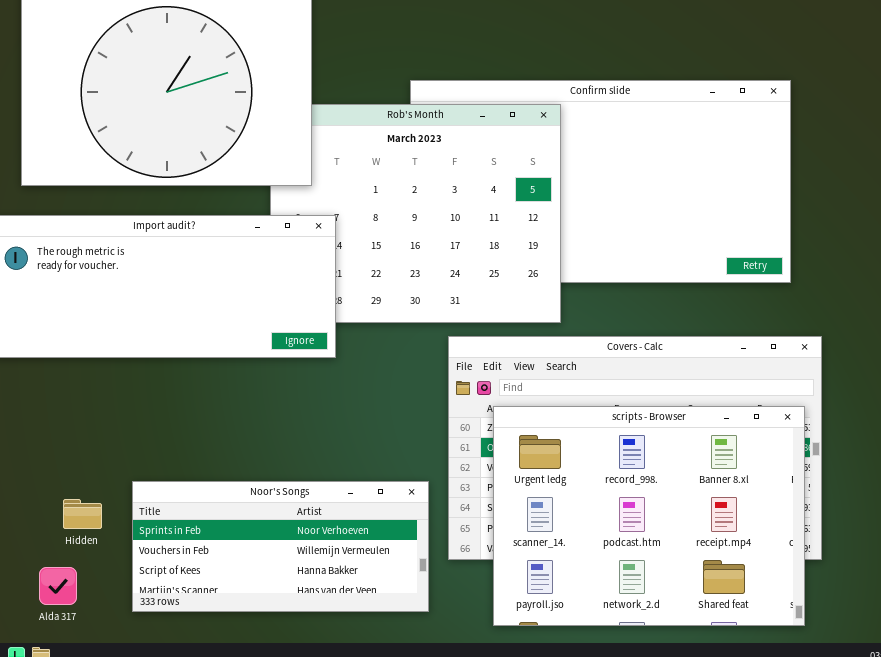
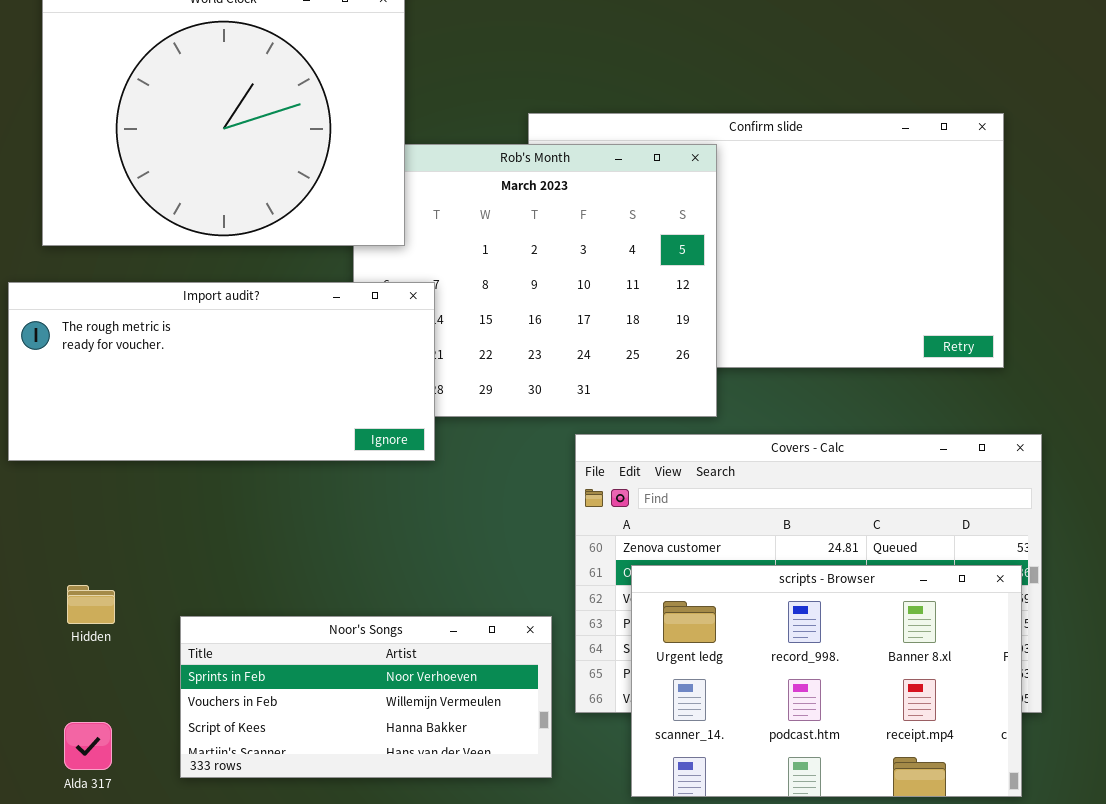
scripts - Browser: [493,406,805,626] -> [631,565,1022,797], resized
Hidden: [63,499,102,529] -> [67,585,115,624], moved

